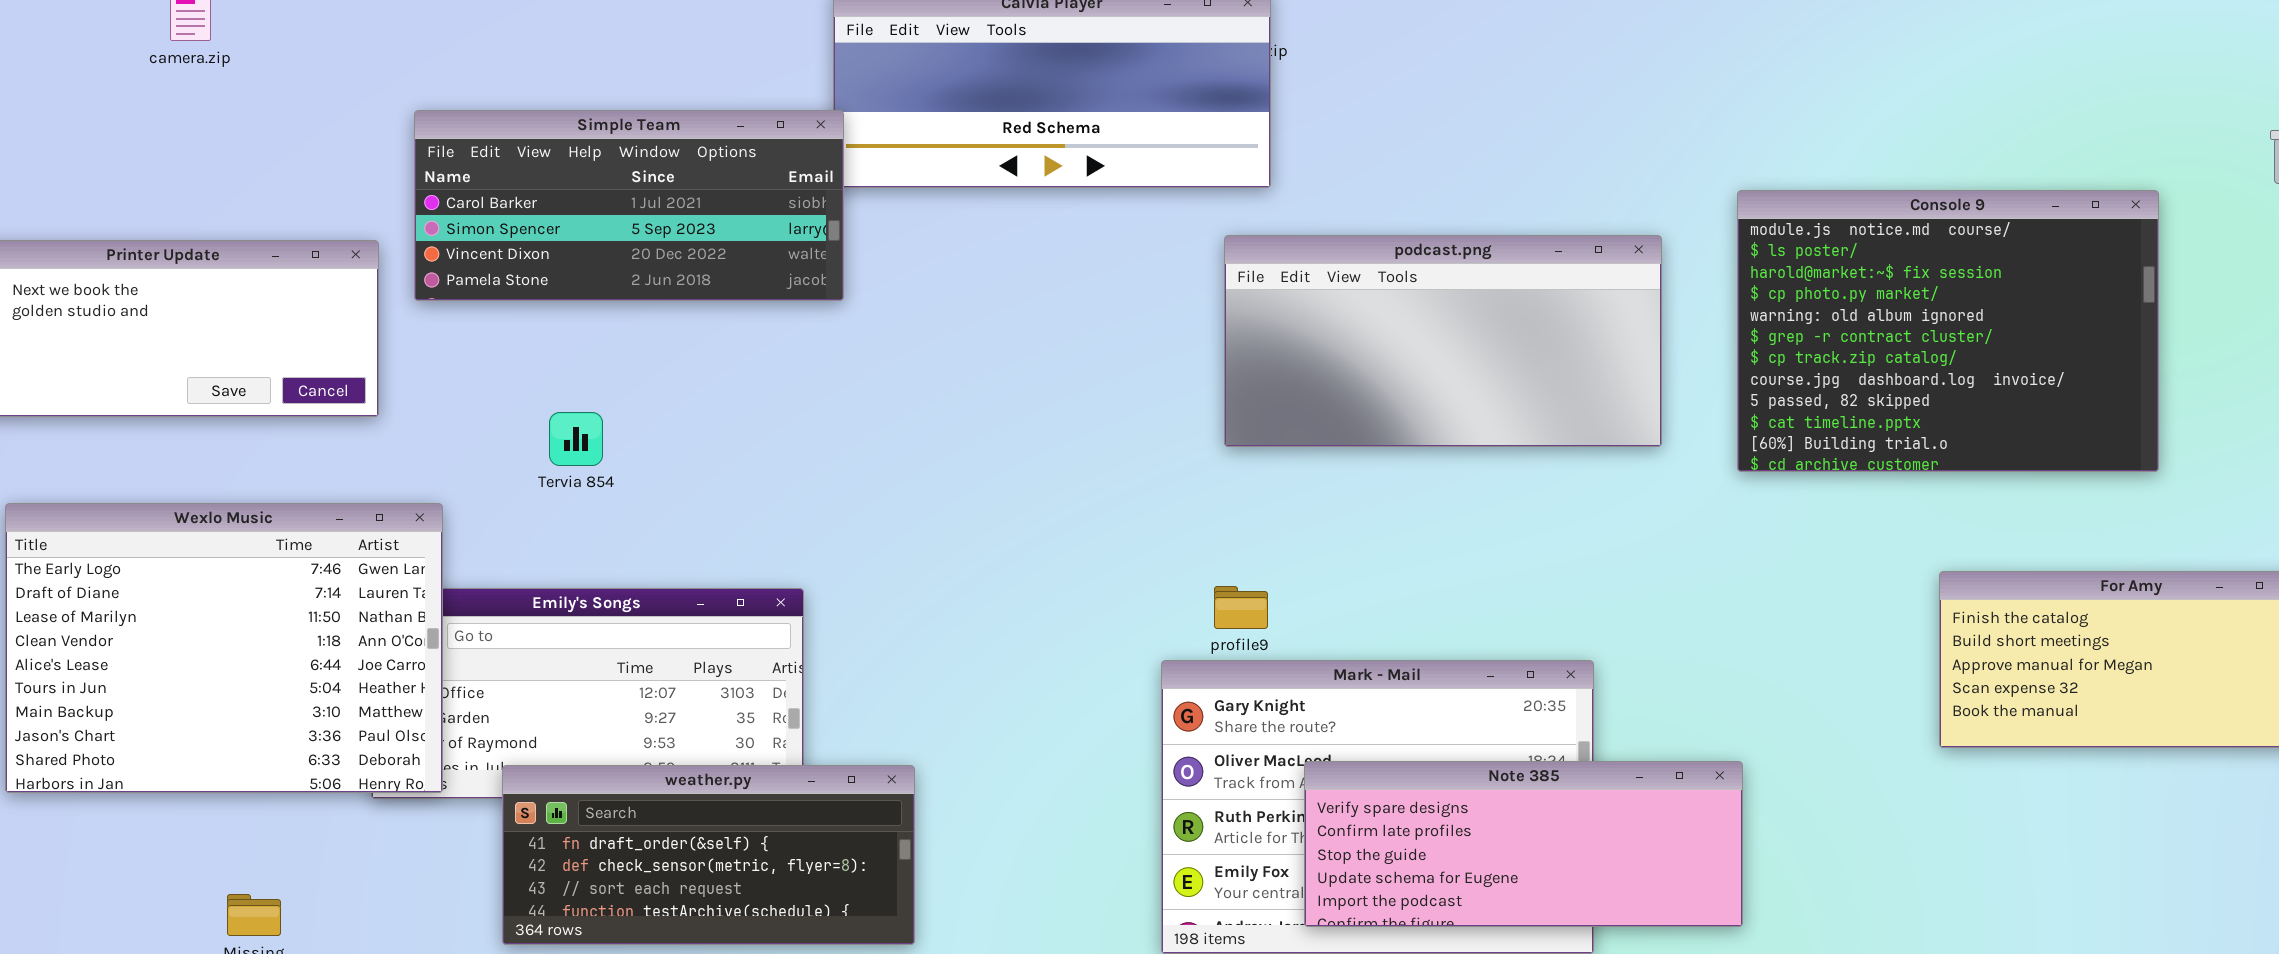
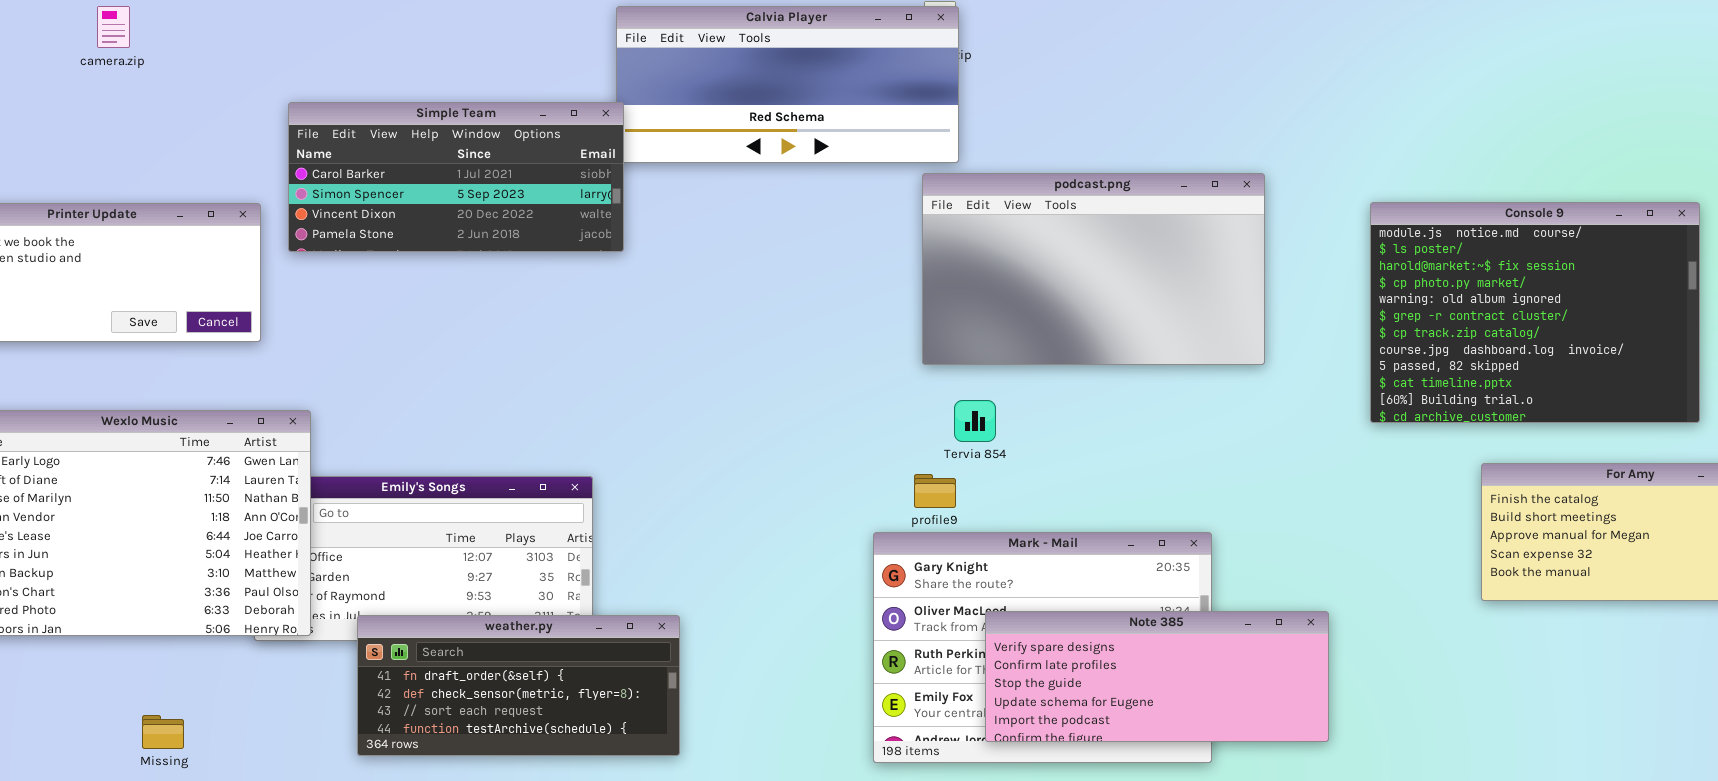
Console 9: [1737,190,2159,472] -> [1370,202,1700,423], moved
podcast.png: [1224,235,1662,447] -> [922,173,1265,365], resized
Tervia 854: [549,412,603,466] -> [954,400,996,442], moved

